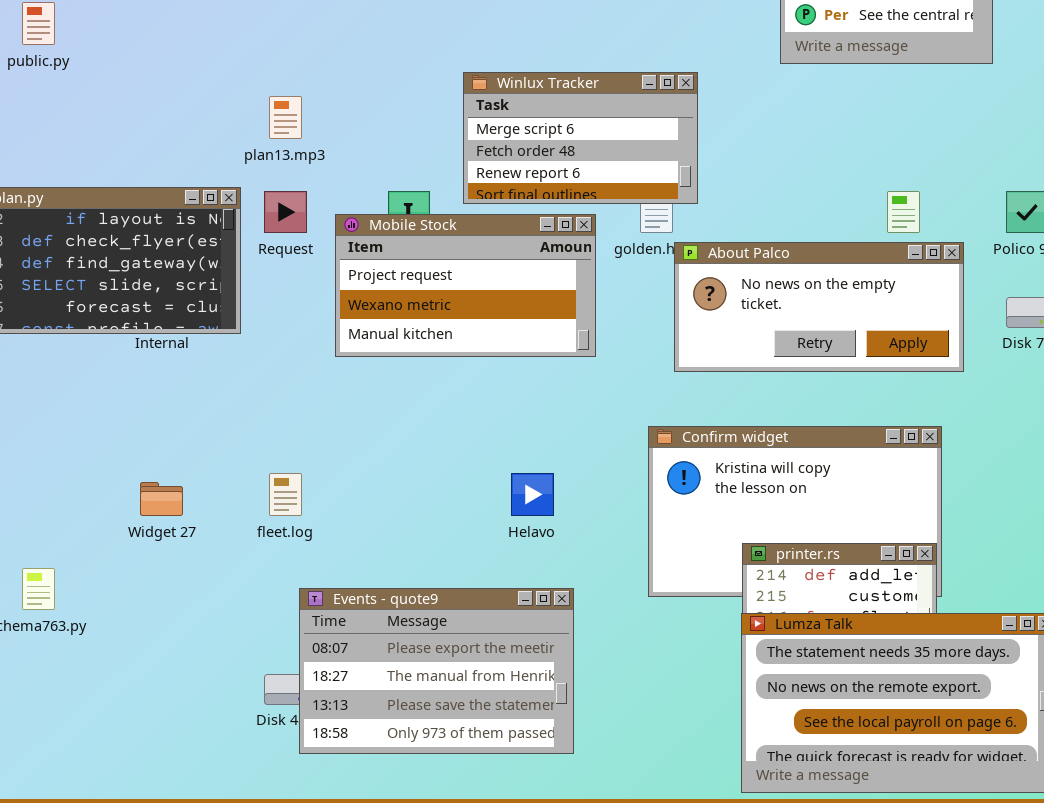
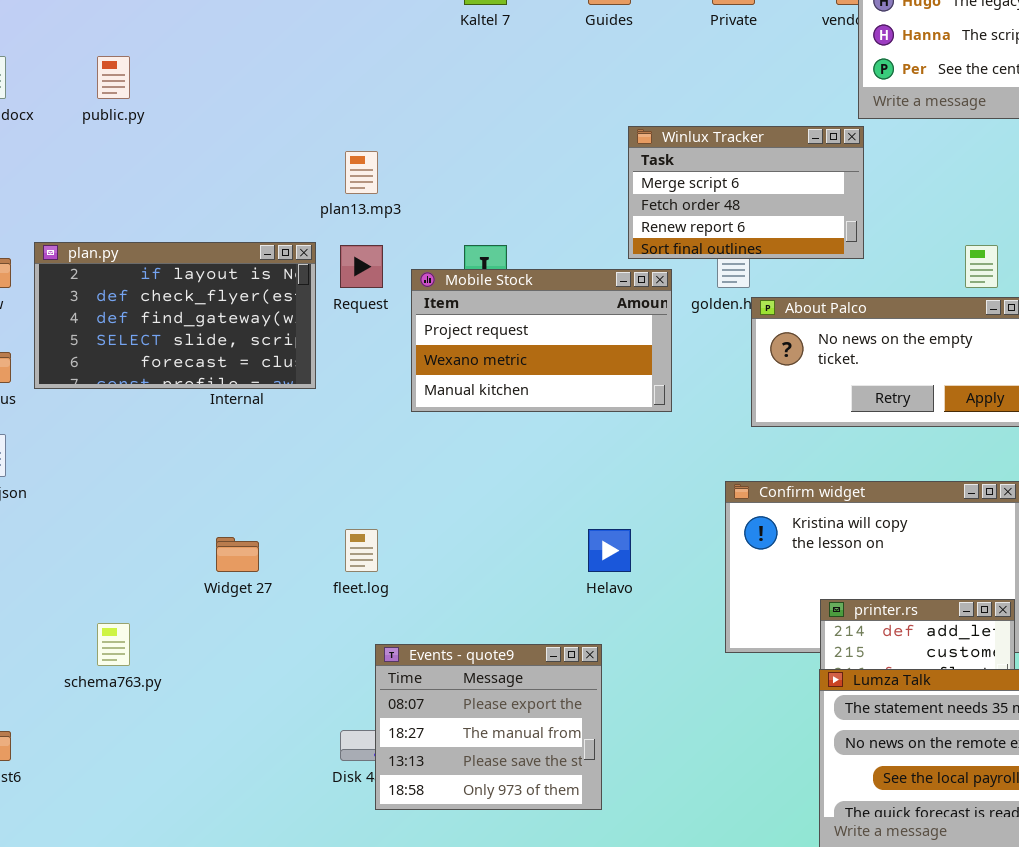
Winlux Tracker: [463,72,698,204] -> [628,126,864,259], moved
Events - quote9: [299,588,574,754] -> [375,644,602,810], resized

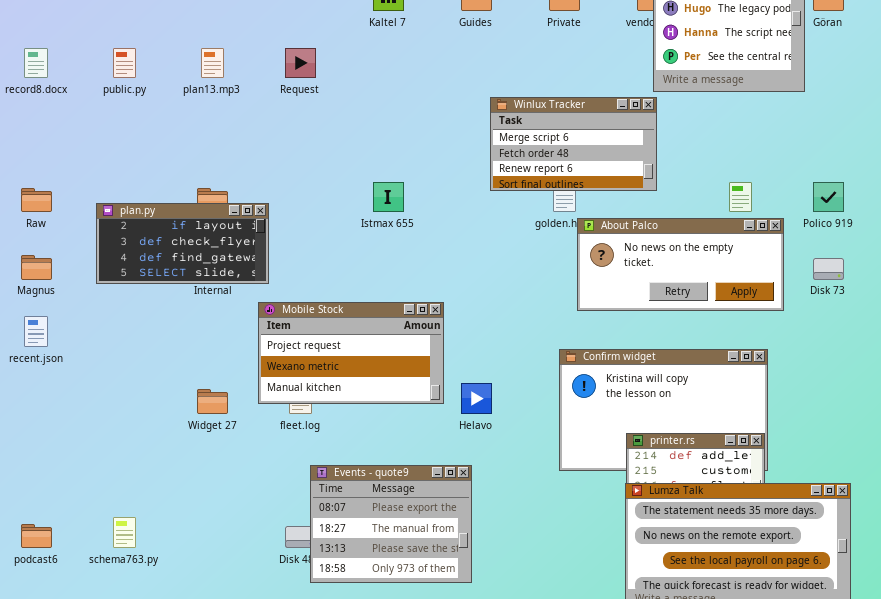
plan13.mp3: [345,151,378,194] -> [201,48,224,78], moved
plan.py: [34,242,316,389] -> [96,203,269,284], resized
Request: [340,245,383,288] -> [285,48,316,78], moved
Mobile Stock: [411,269,672,412] -> [258,302,444,404], moved
schema763.py: [97,623,130,666] -> [113,517,136,548], moved

